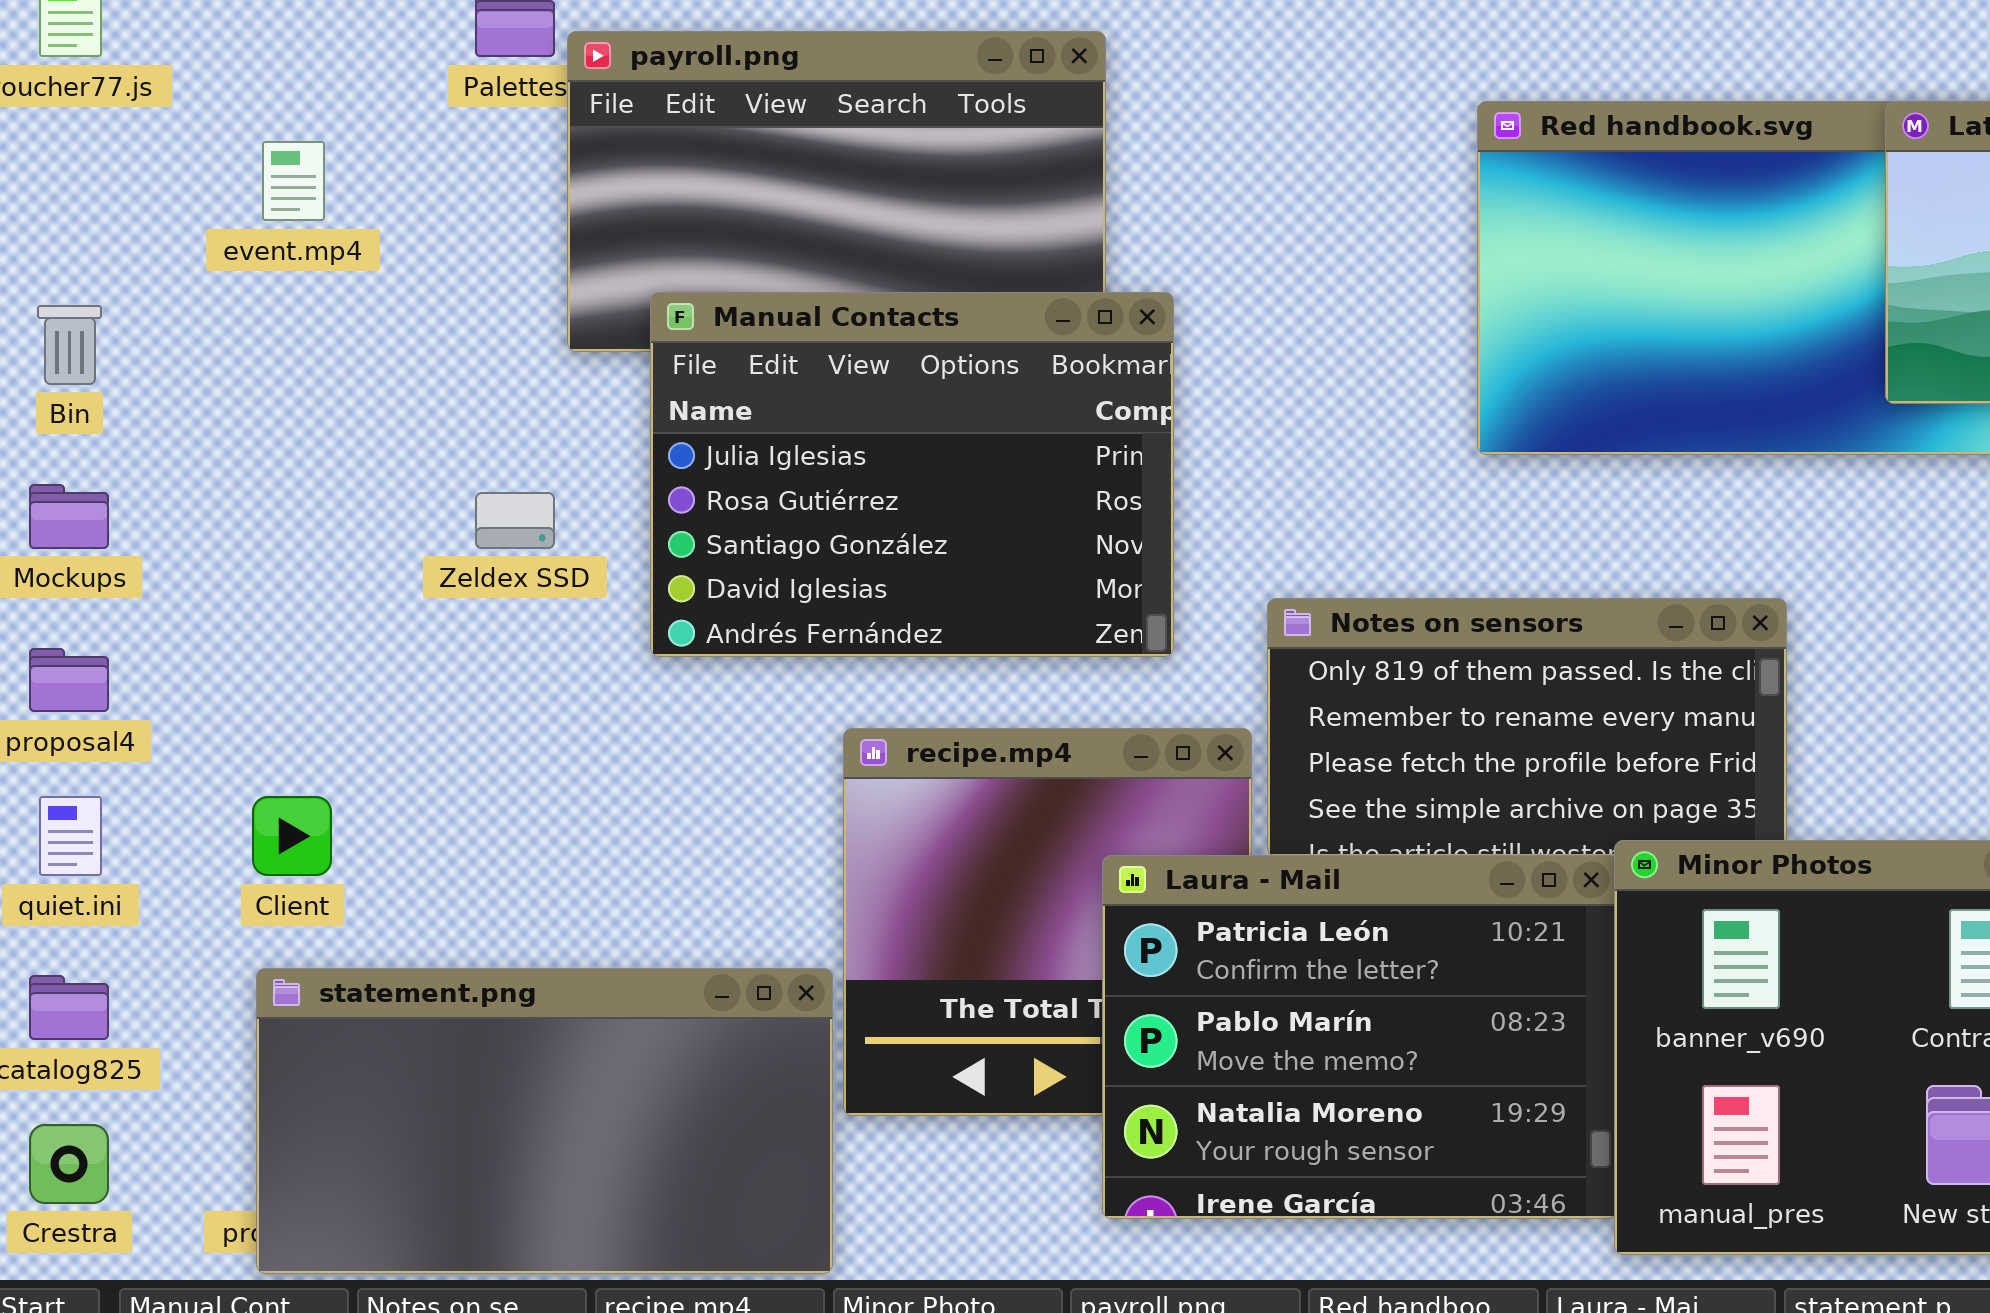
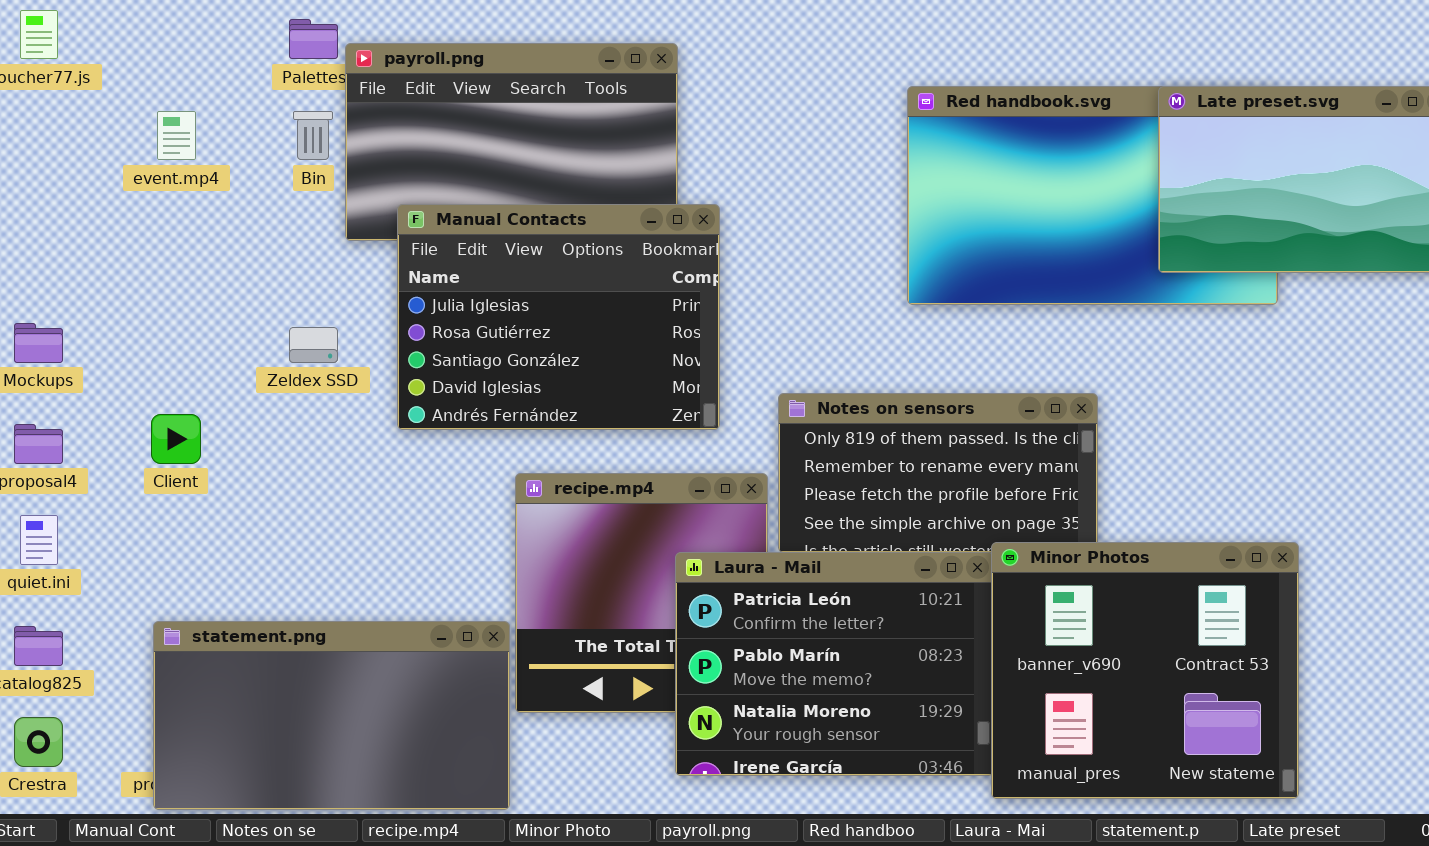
Bin: [37,305,102,385] -> [293,111,333,160], moved
Client: [252,796,332,876] -> [151,414,201,464], moved

